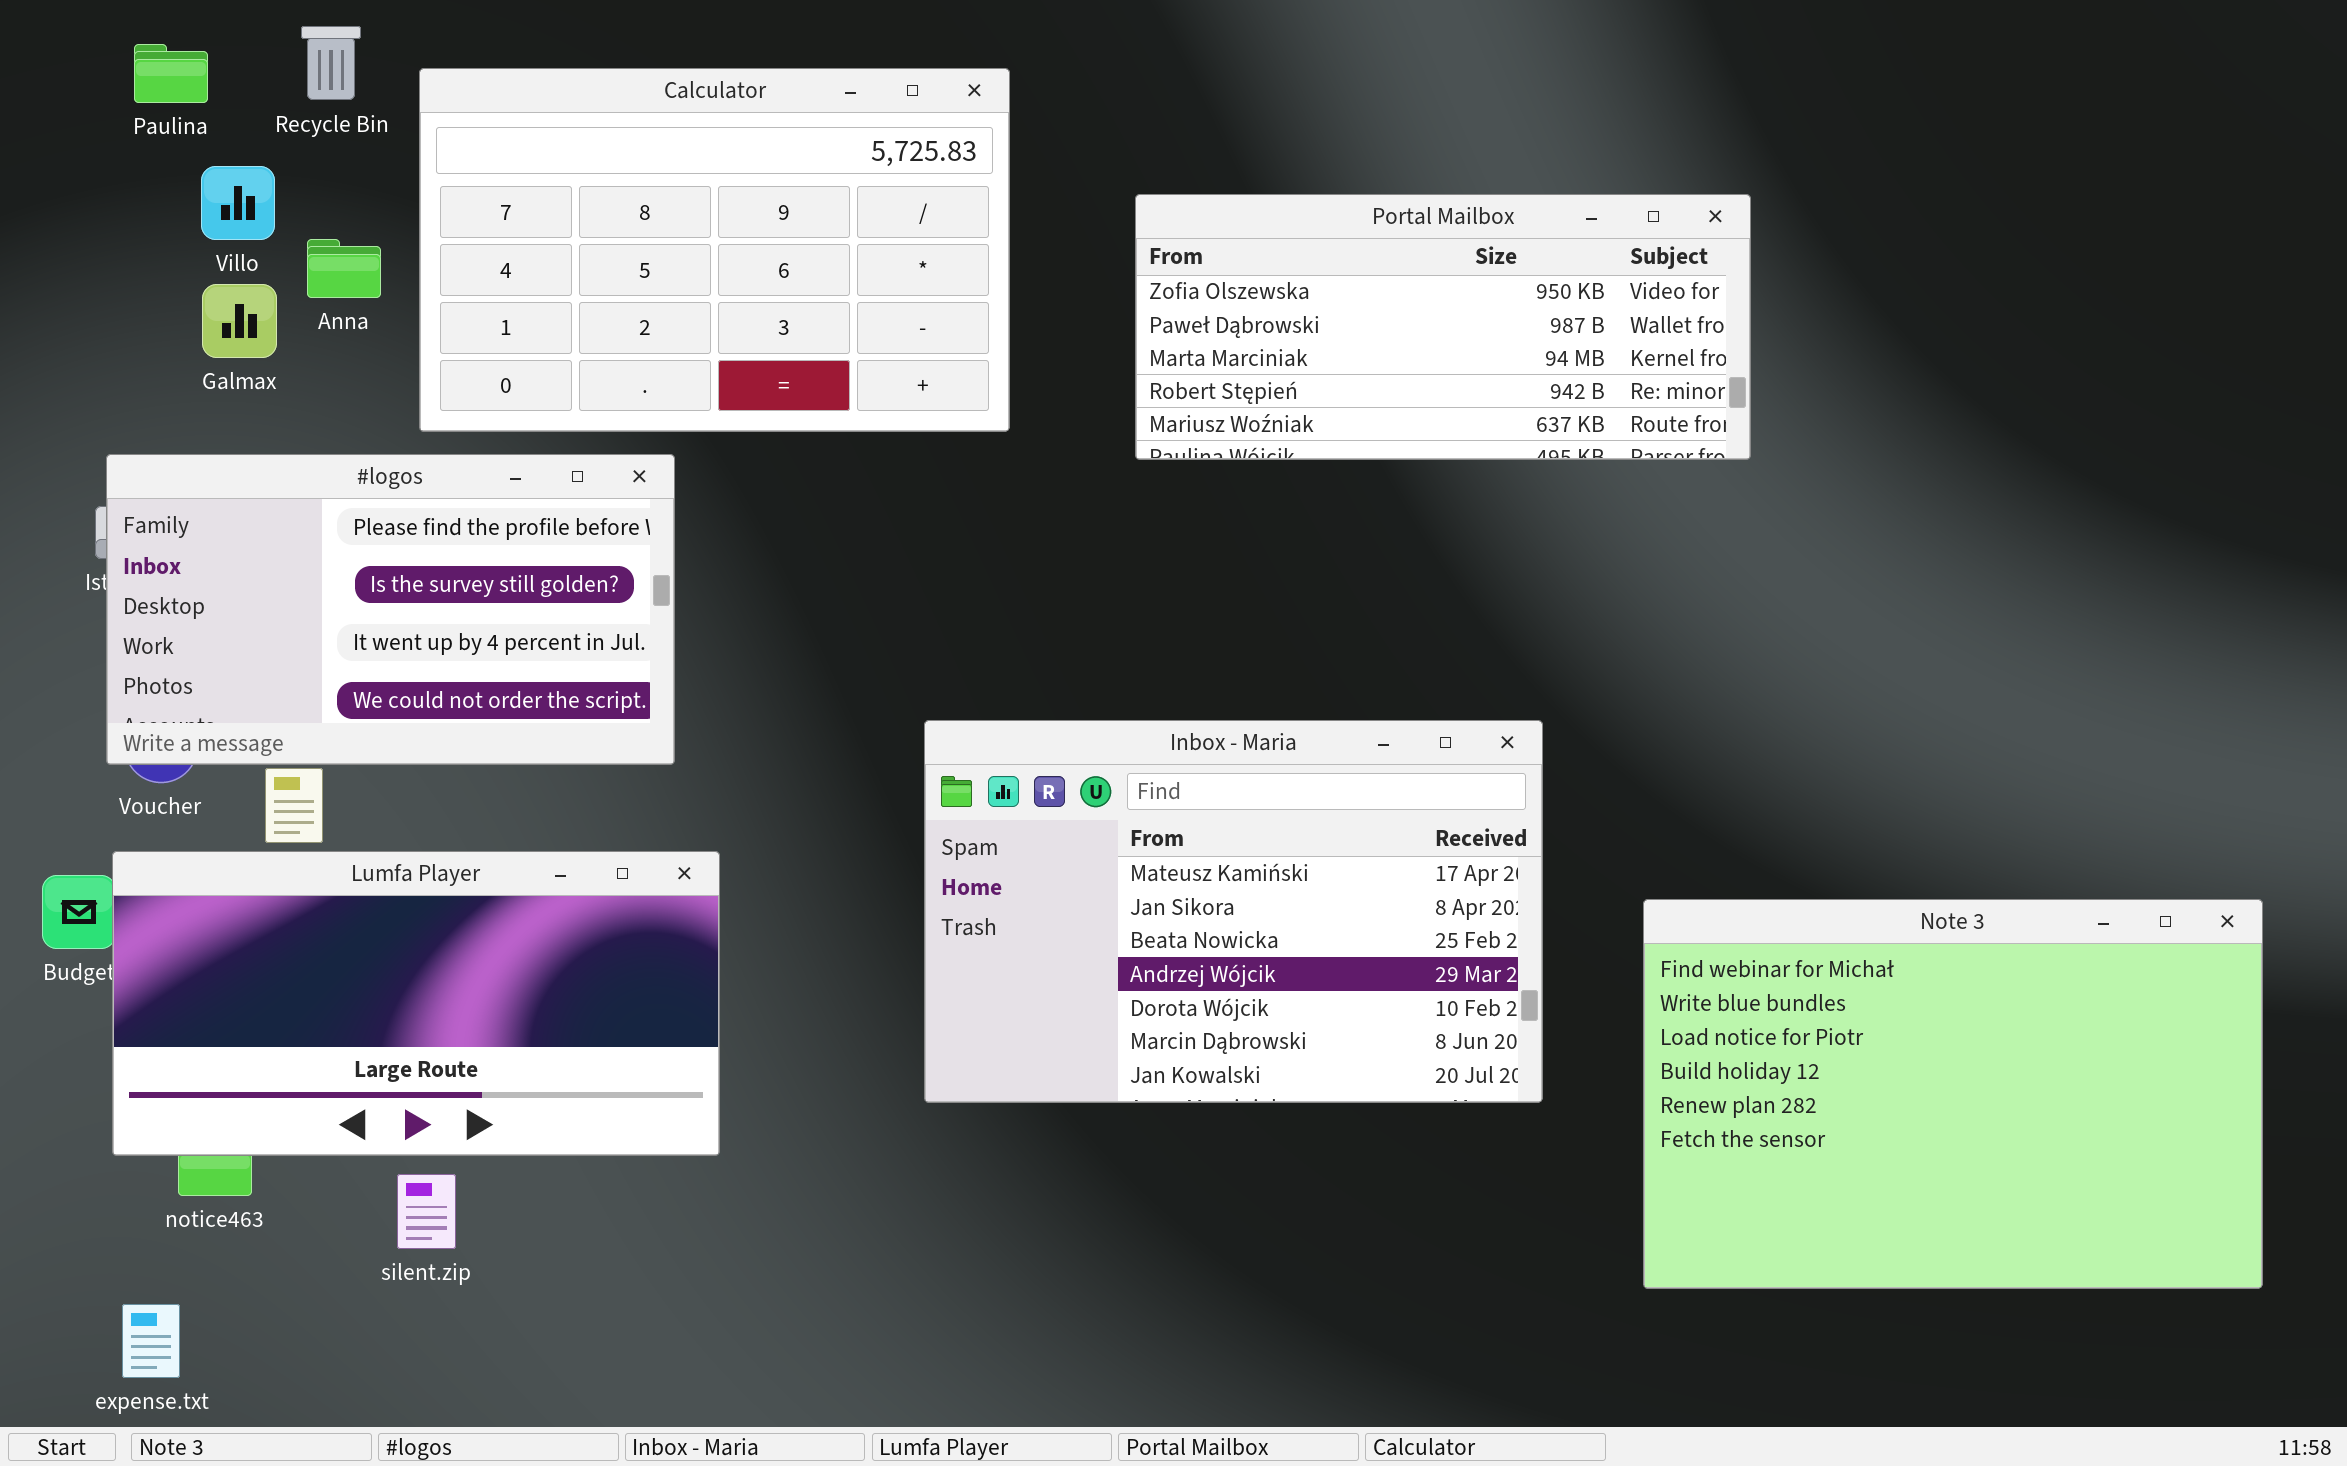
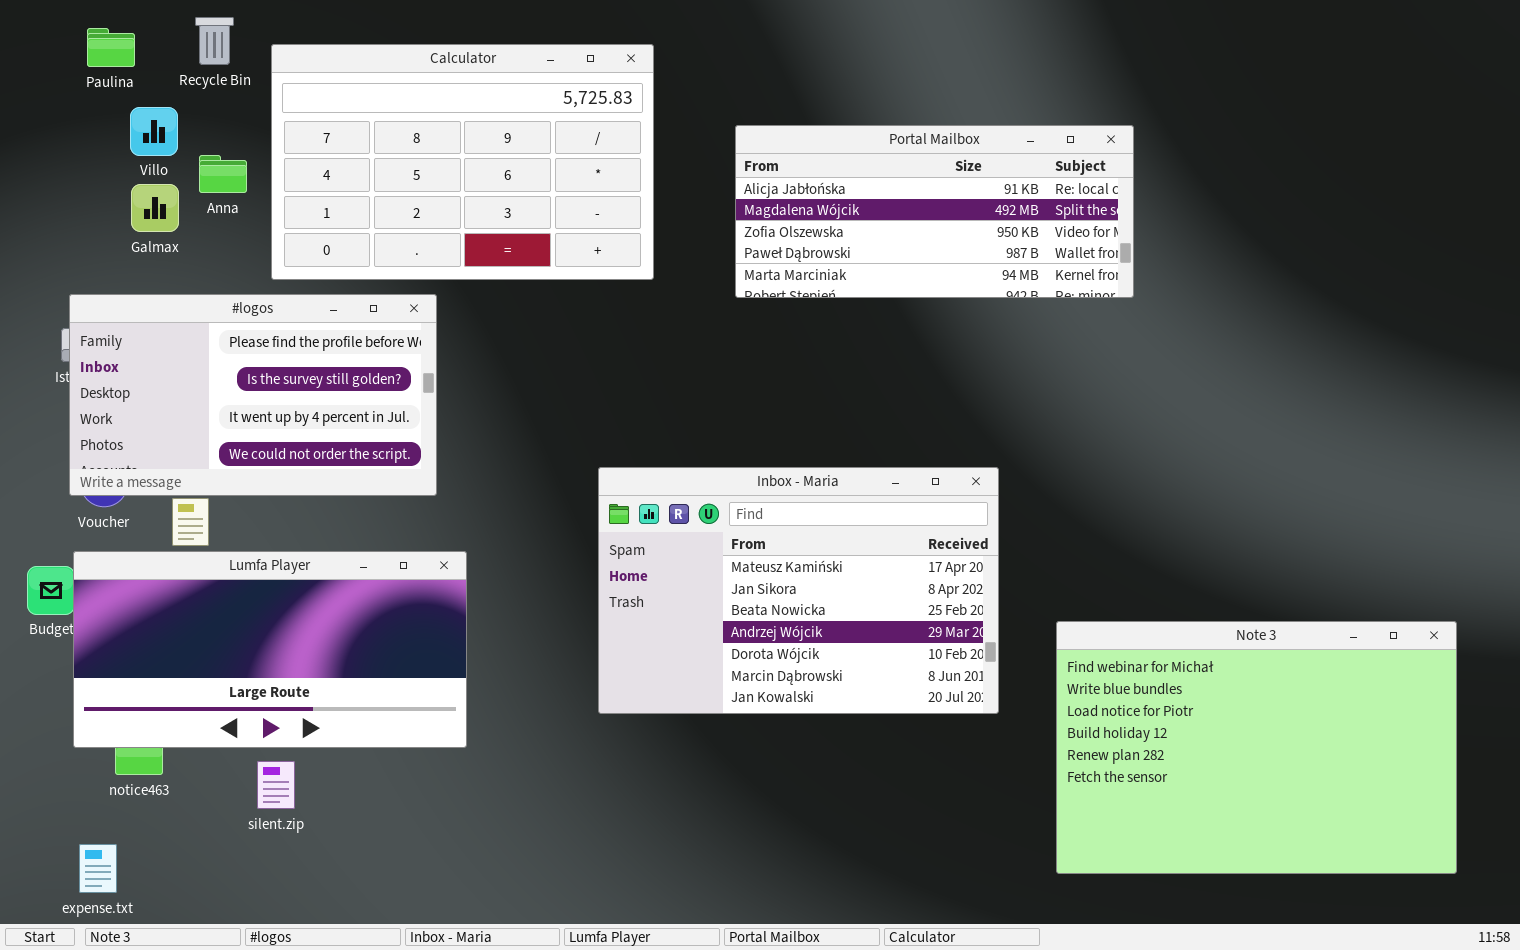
Portal Mailbox: [1135,194,1751,460] -> [735,125,1134,298], scrolled up 2 rows
Note 3: [1643,899,2263,1289] -> [1056,621,1457,874], moved

